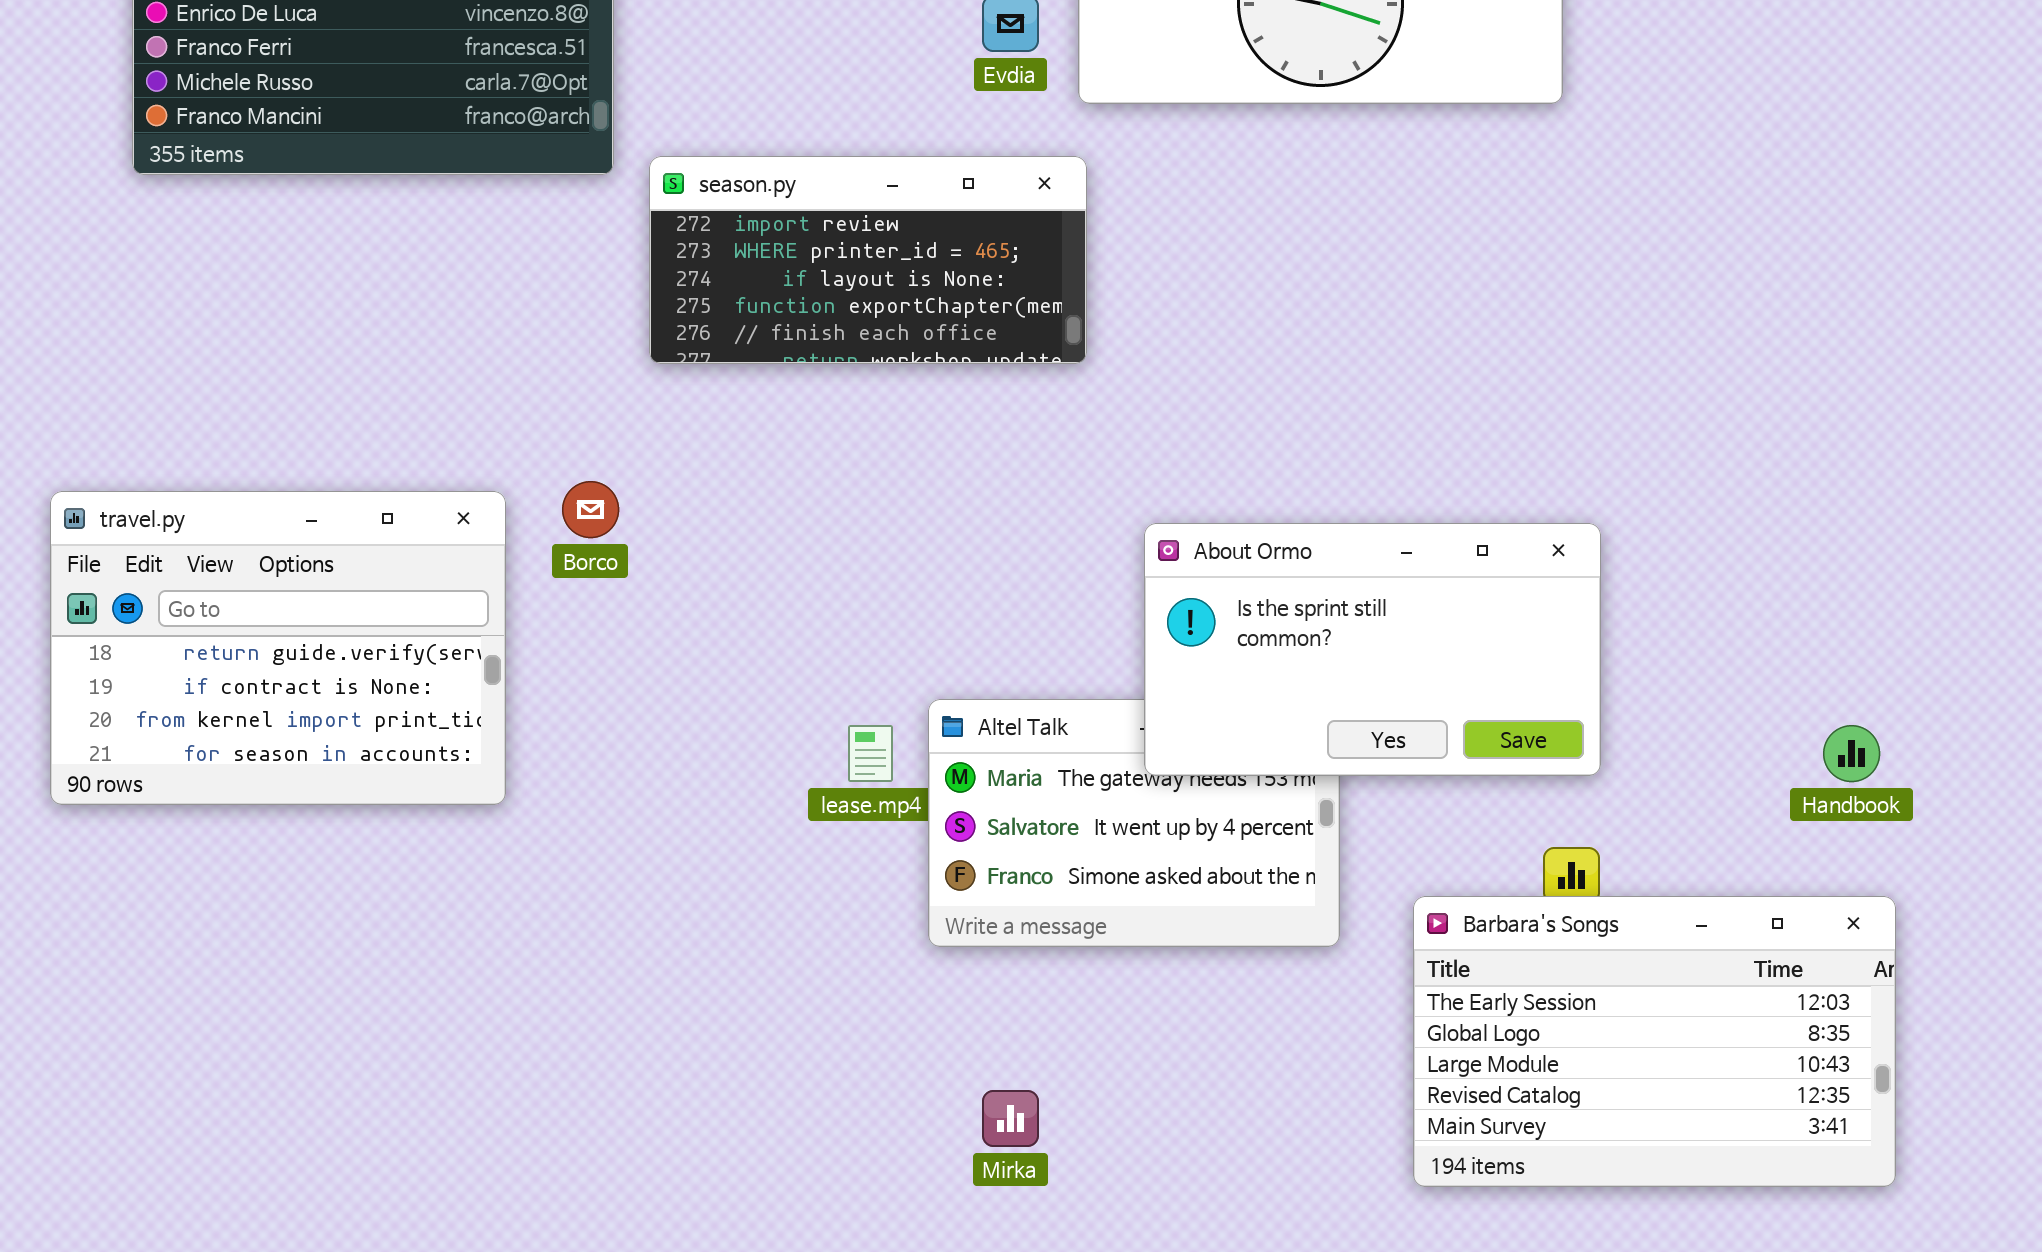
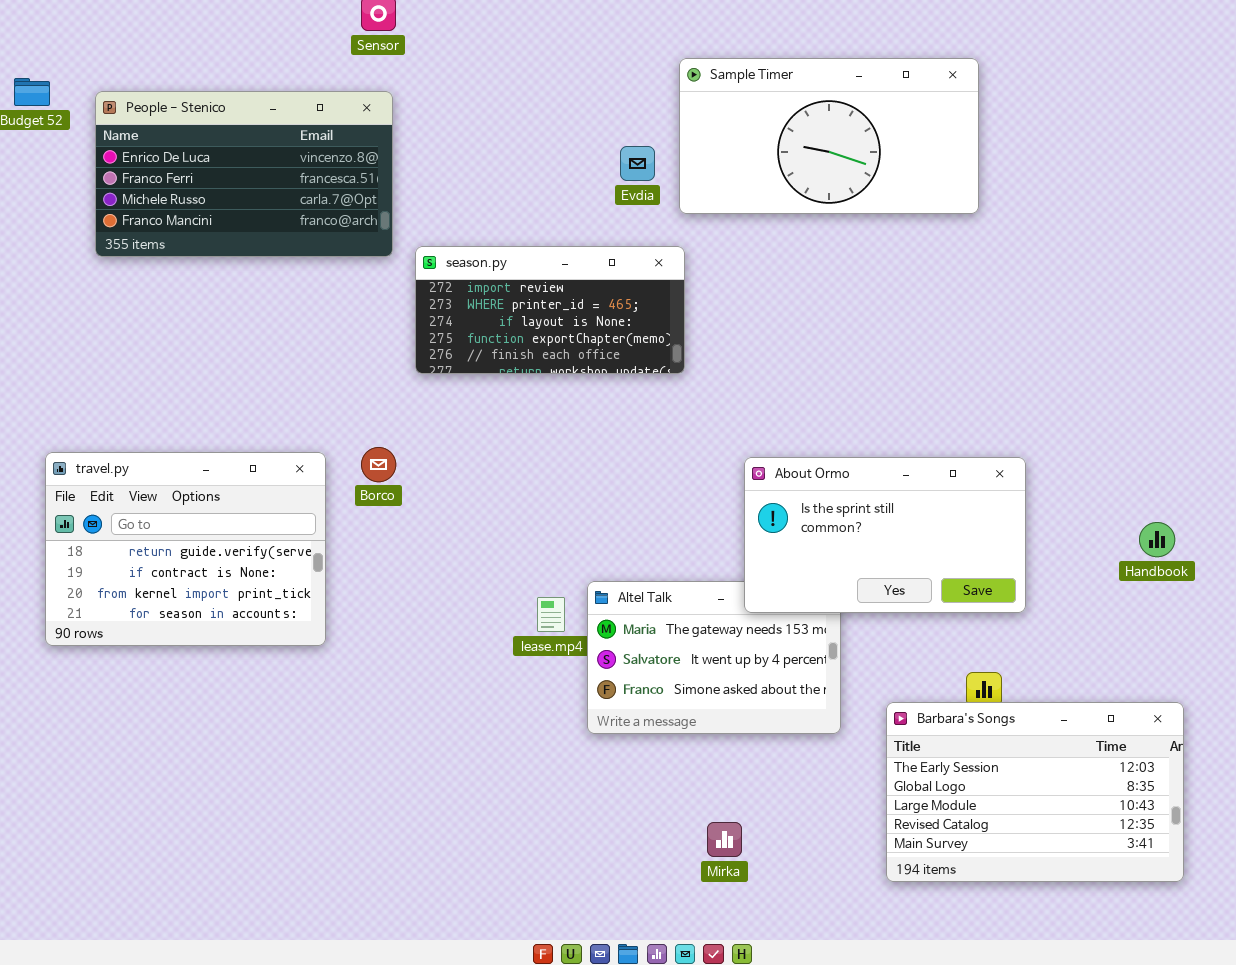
About Ormo: [1144,523,1601,776] -> [744,457,1026,613], moved
Handbook: [1823,725,1880,782] -> [1139,522,1175,557], moved
Mirka: [982,1090,1039,1147] -> [707,822,742,857], moved

